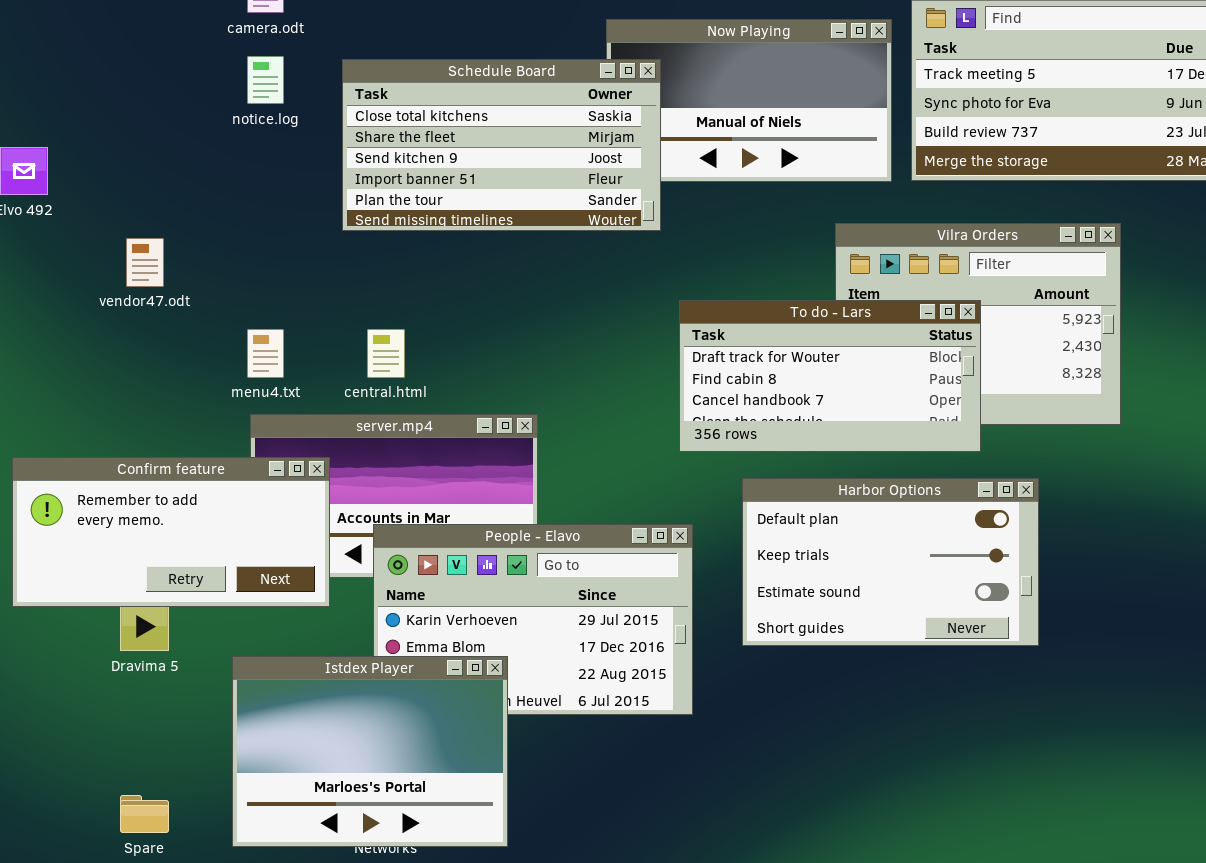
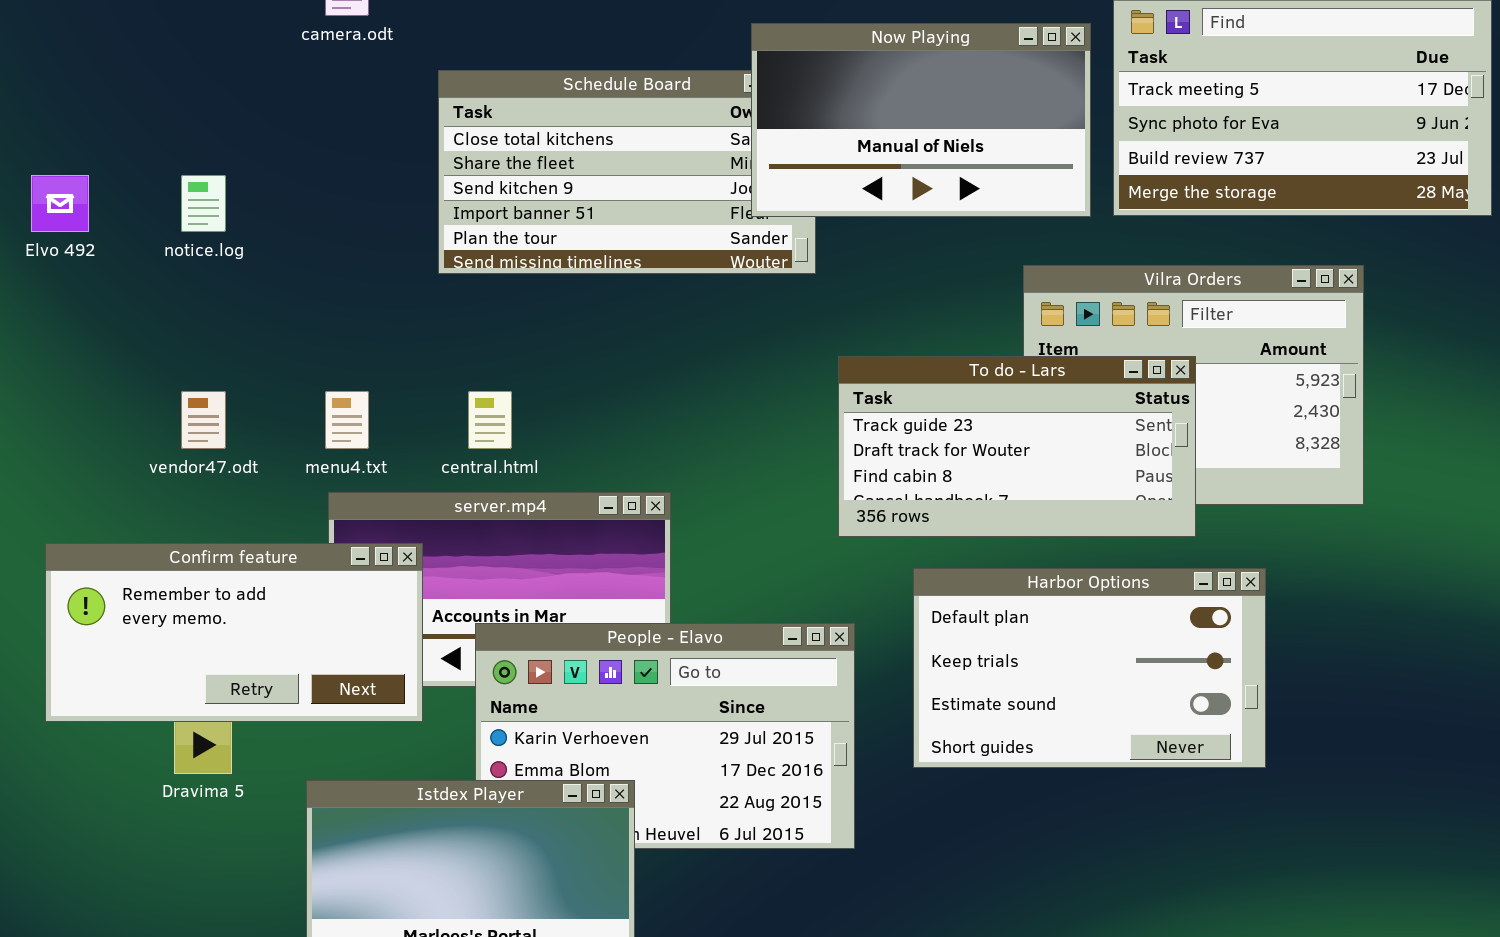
Now Playing: [606,19,892,182] -> [751,23,1091,217], raised
notice.log: [247,56,284,104] -> [181,175,226,232], moved
vendor47.odt: [126,238,164,287] -> [181,391,226,449], moved
To do - Lars: [679,300,981,452] -> [838,356,1196,537], scrolled up 1 row

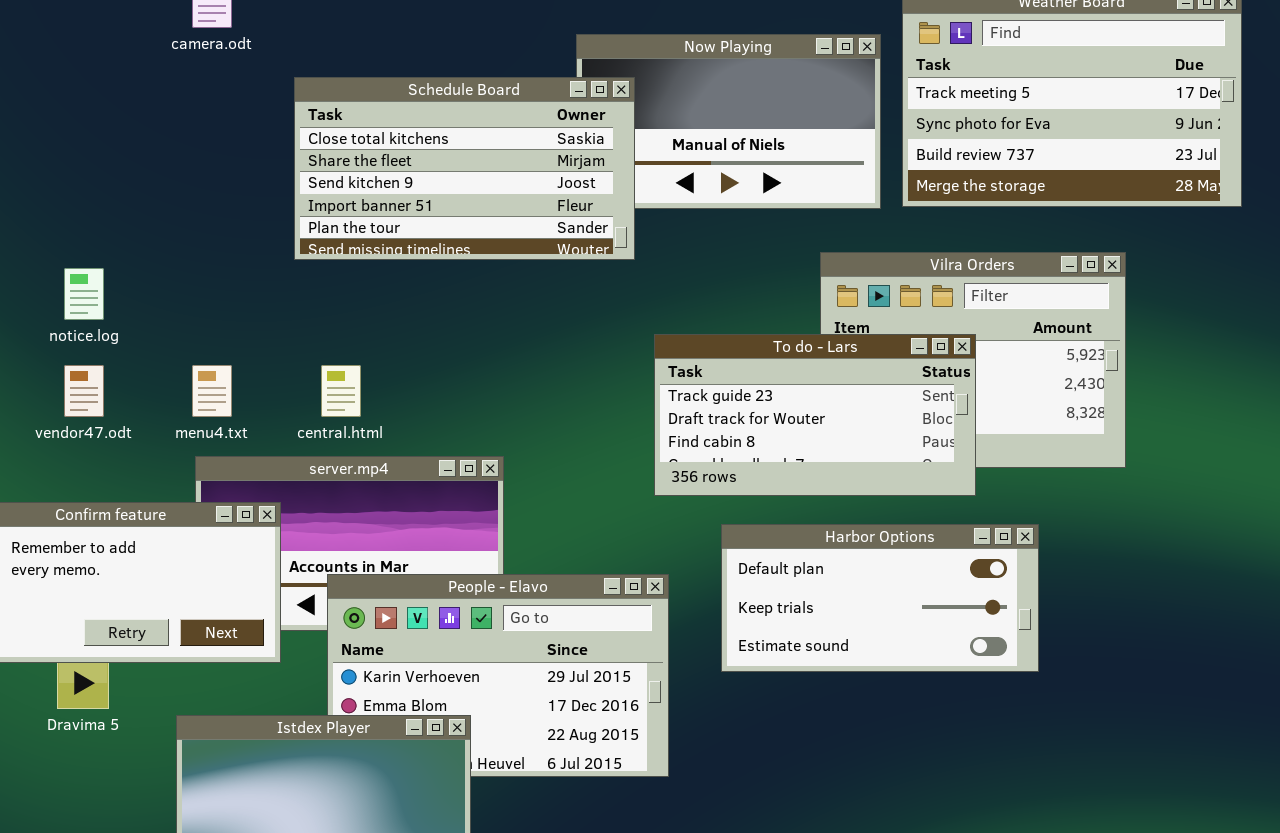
Schedule Board: [438,70,816,274] -> [294,77,635,260], raised
notice.log: [181,175,226,232] -> [64,268,104,320], moved
Harbor Options: [913,568,1266,768] -> [721,524,1039,672], resized

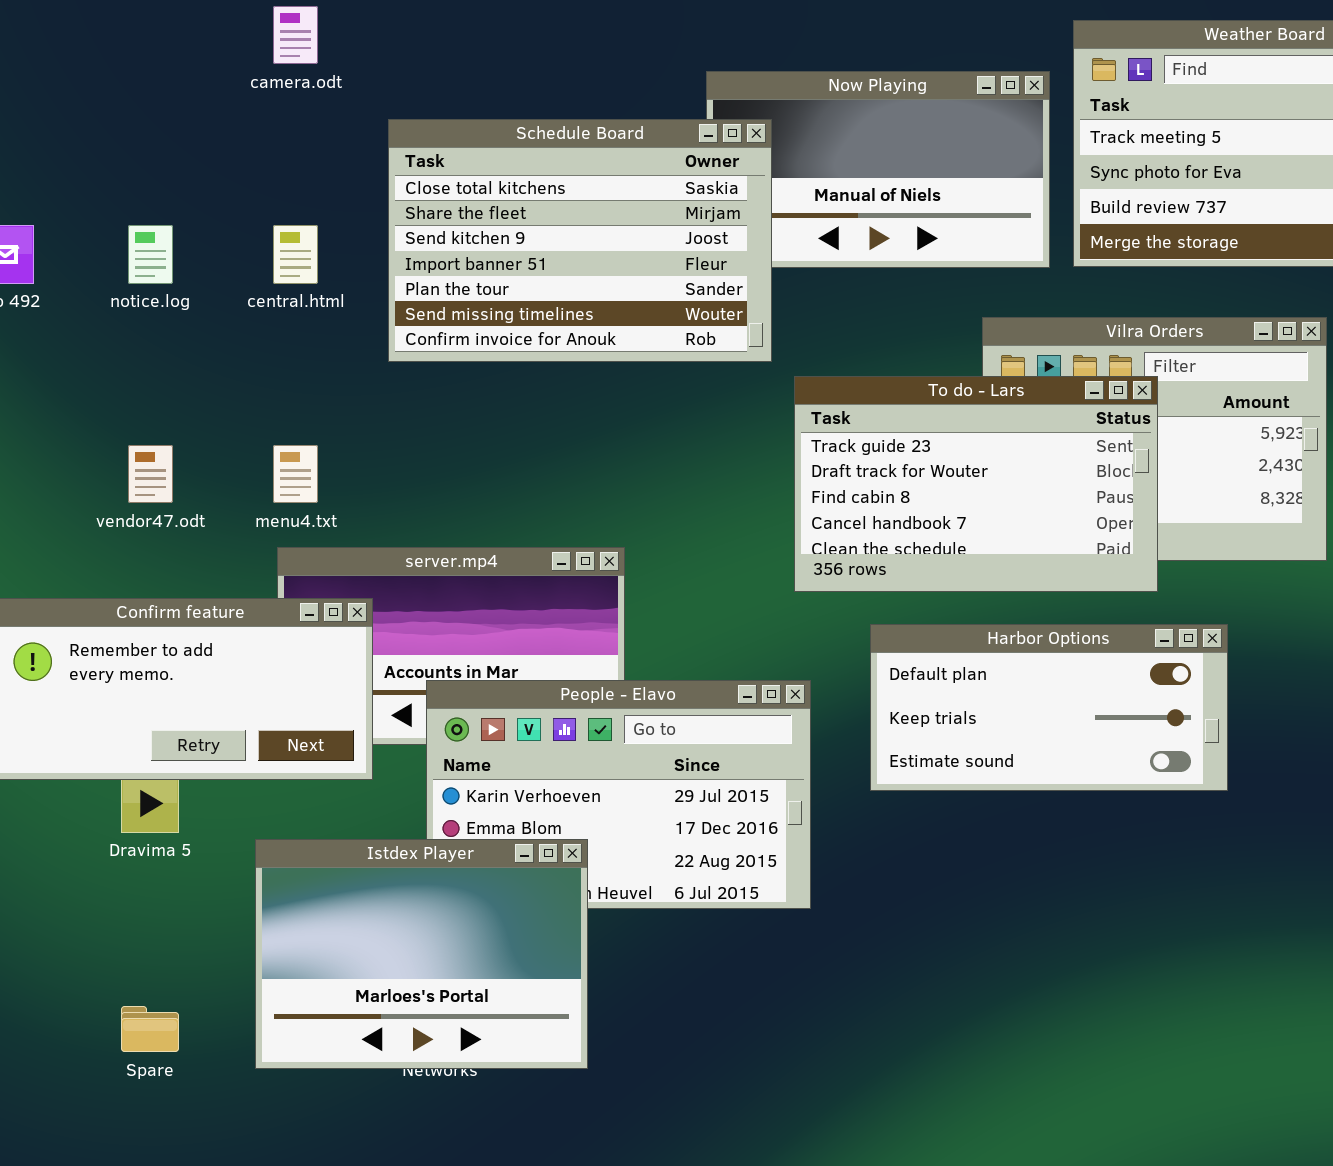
Schedule Board: [294,77,635,260] -> [388,119,772,362], resized
notice.log: [64,268,104,320] -> [128,225,173,284], moved
To do - Lars: [654,334,976,496] -> [794,376,1158,592], resized
central.html: [321,365,361,417] -> [273,225,318,284], moved

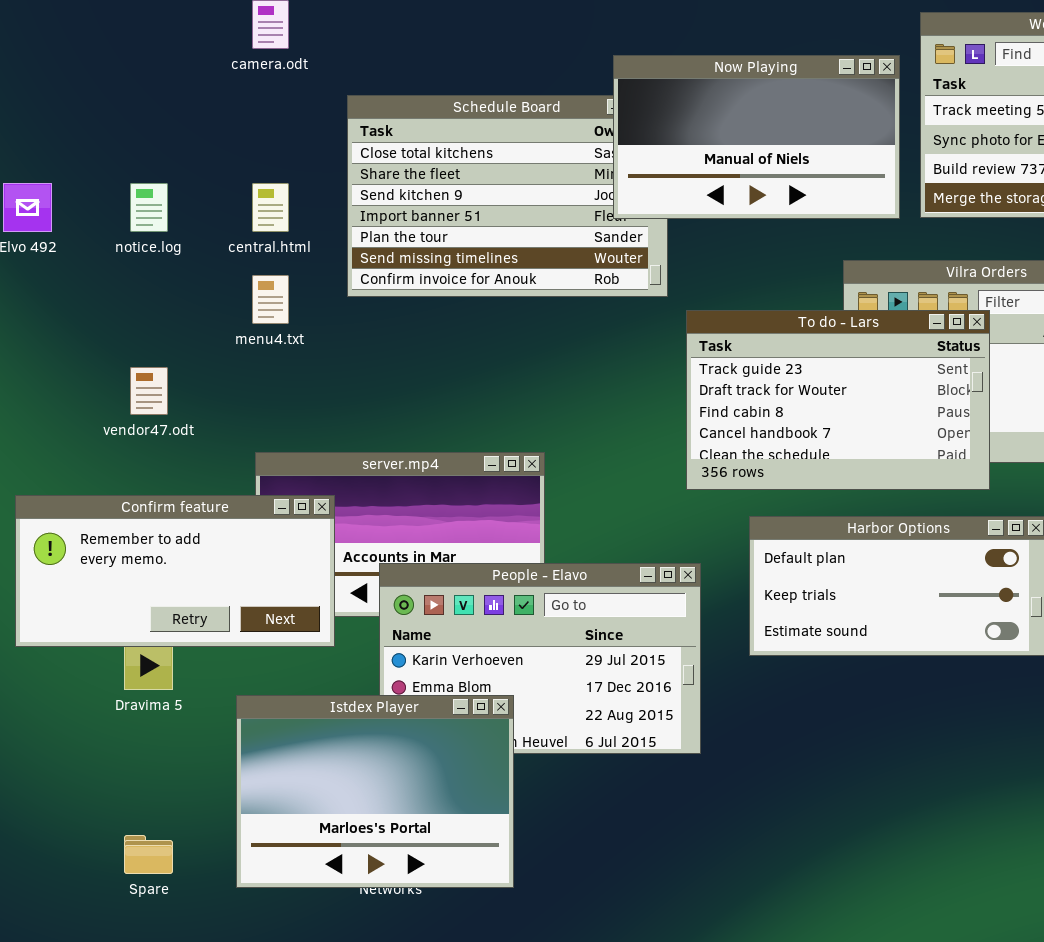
Now Playing: [706,71,1050,268] -> [613,55,900,219], raised
menu4.txt: [273,445,318,503] -> [252,275,289,324], moved

